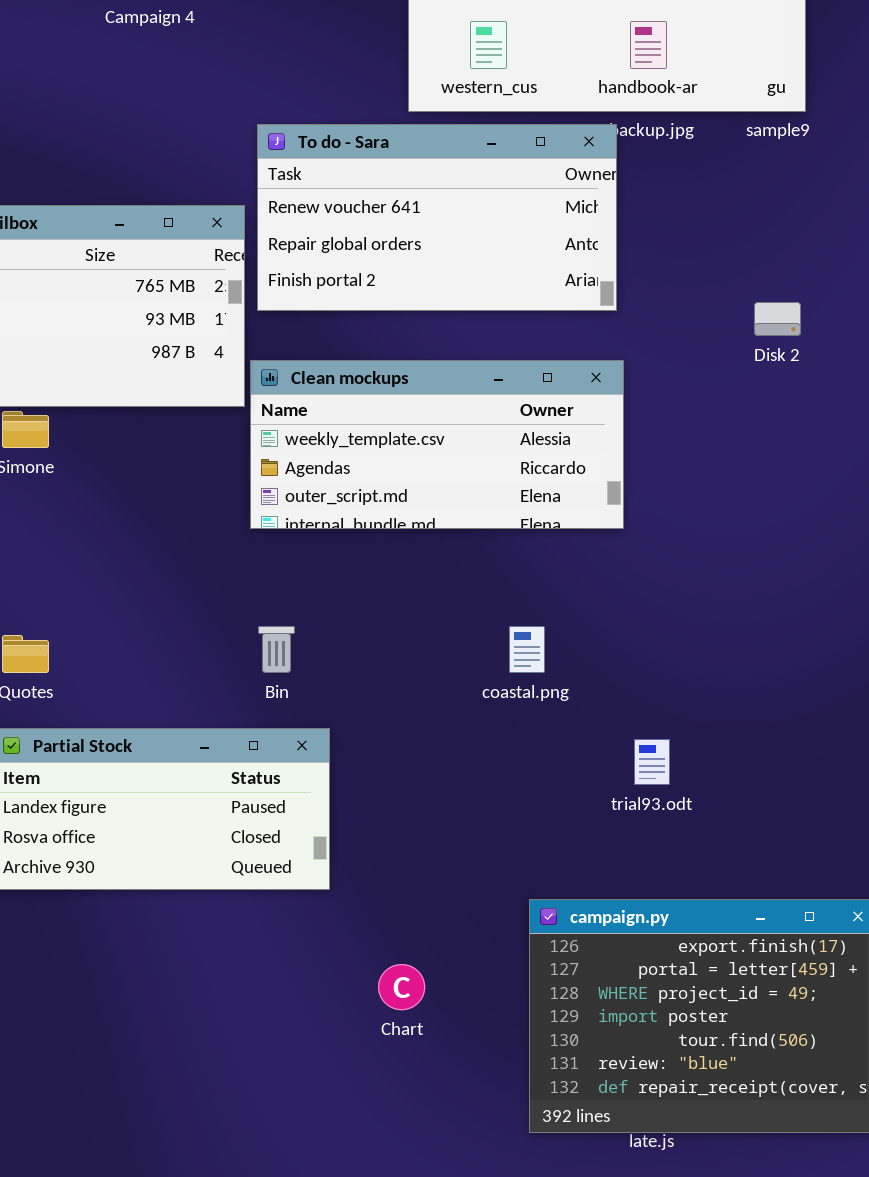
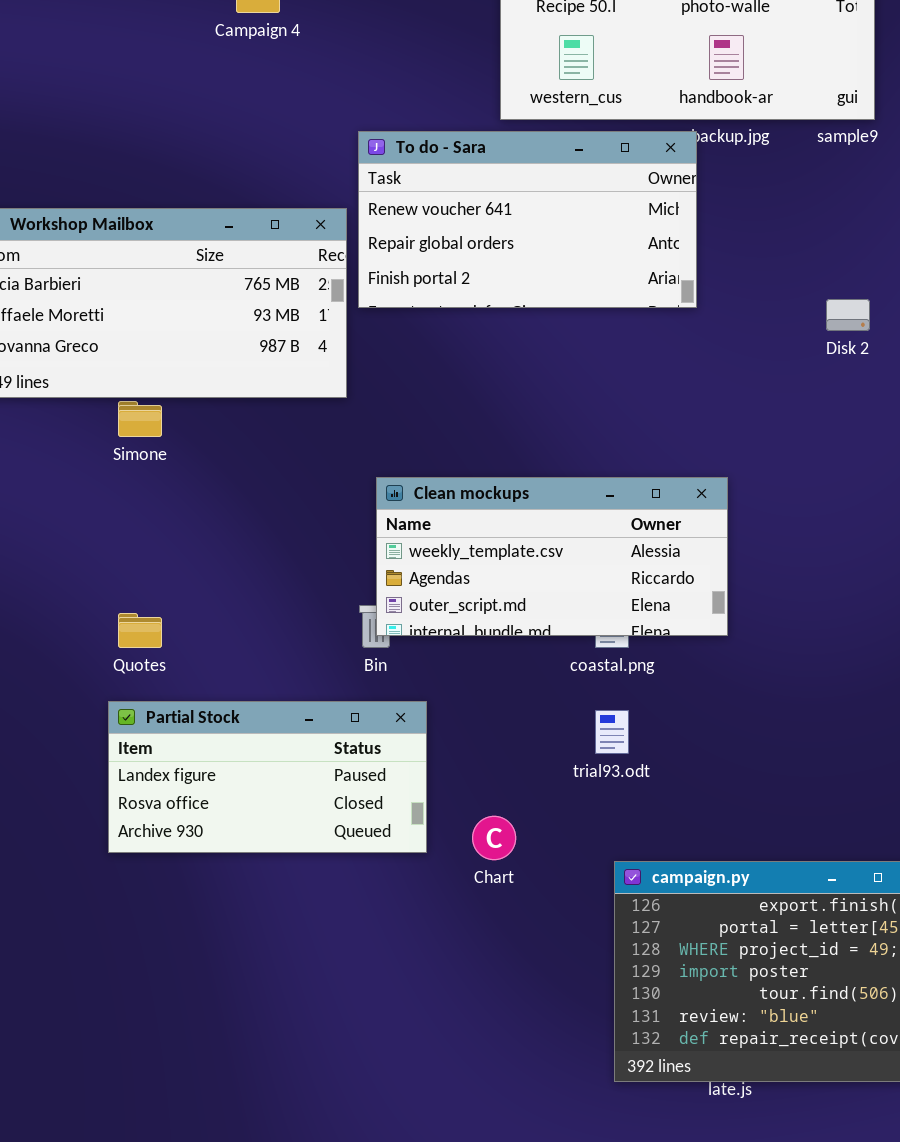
Clean mockups: [250,360,624,529] -> [376,477,728,636], moved
trial93.odt: [634,739,670,785] -> [595,710,629,754], moved
Chart: [378,964,425,1010] -> [472,816,516,860], moved

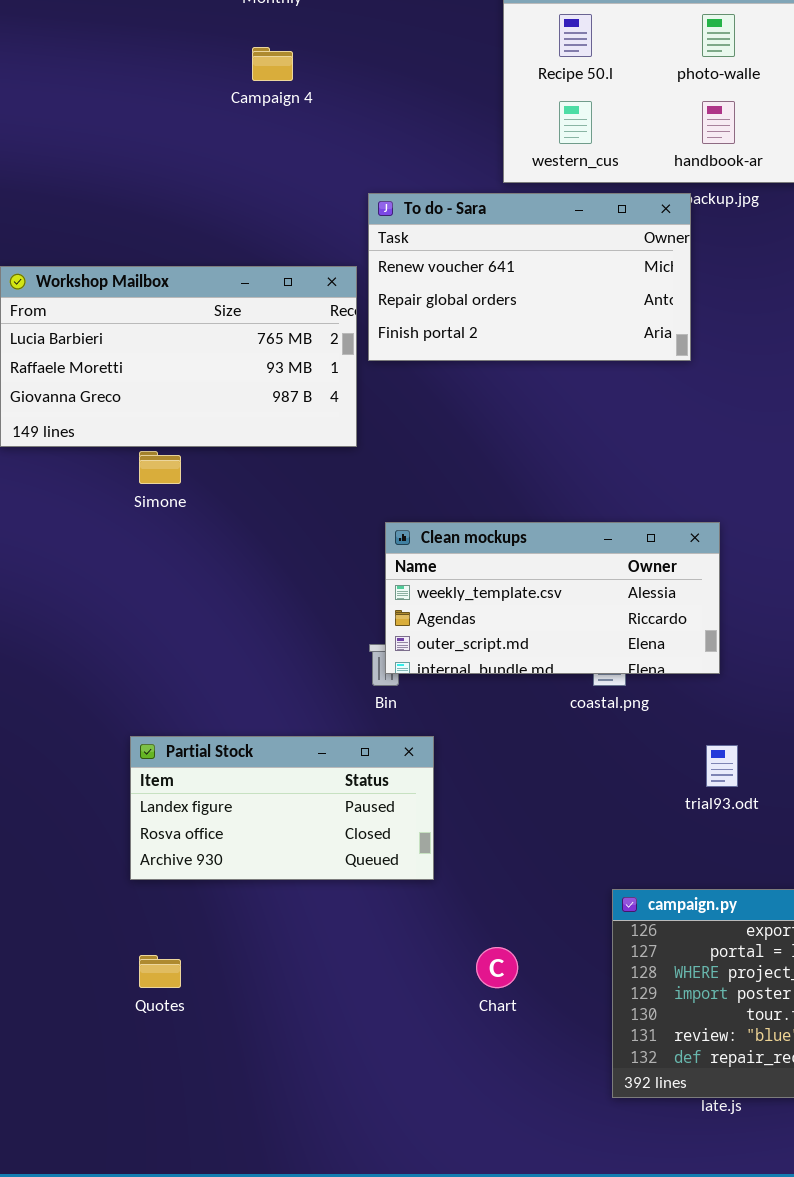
Quotes: [118,613,162,648] -> [139,955,181,988], moved
trial93.odt: [595,710,629,754] -> [706,745,738,787], moved
Chart: [472,816,516,860] -> [476,947,518,988], moved

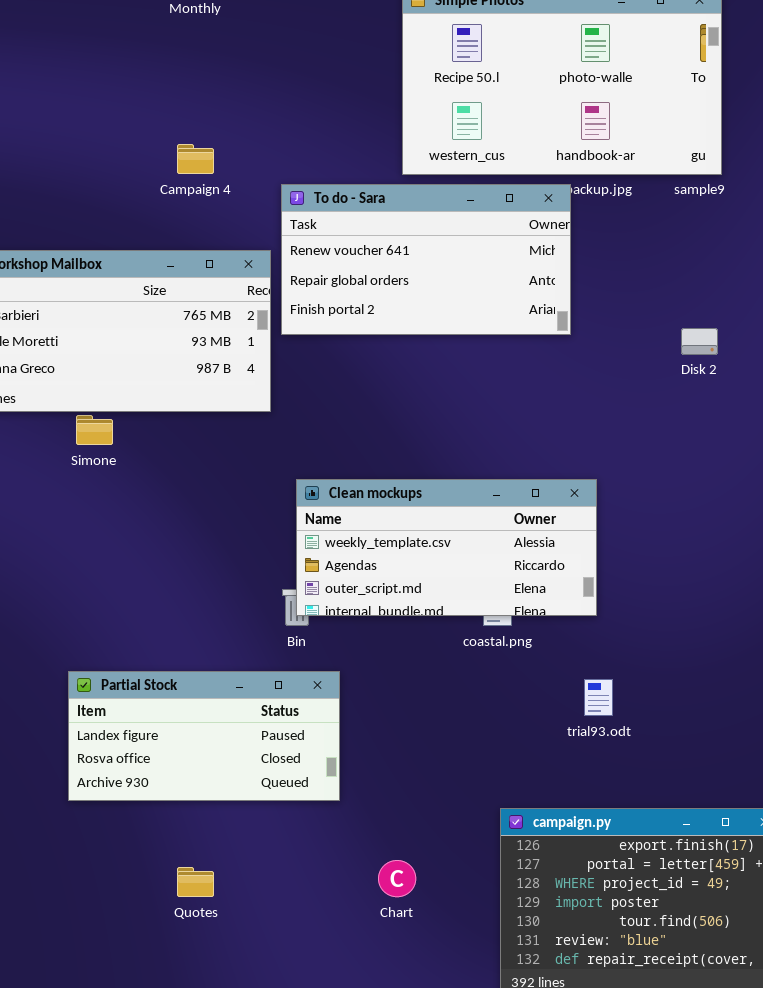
Campaign 4: [252,47,293,81] -> [177,144,214,174], moved
Quotes: [139,955,181,988] -> [177,867,214,897], moved

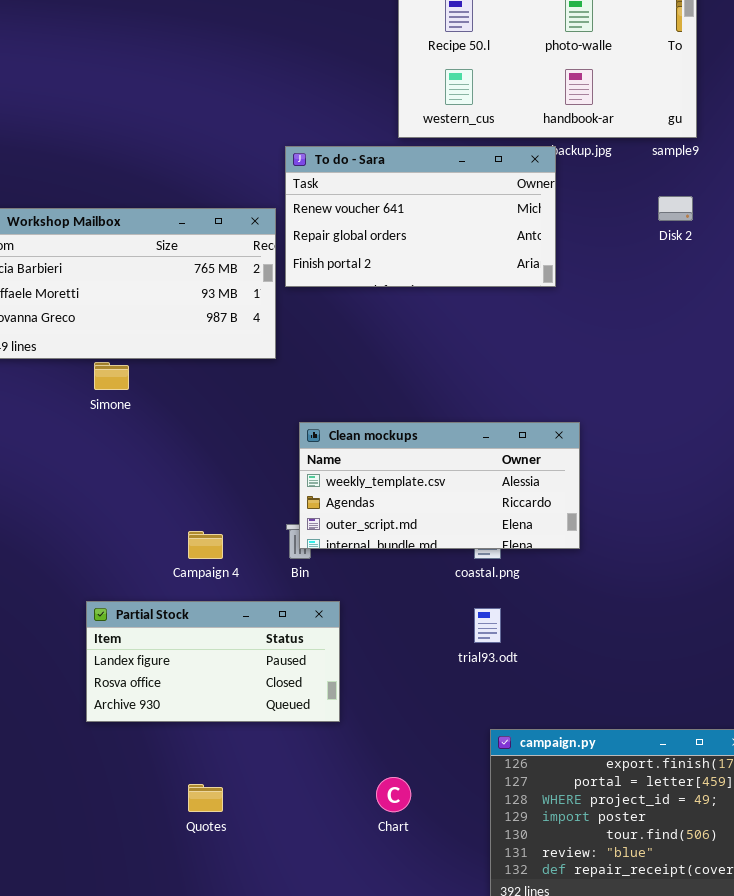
Campaign 4: [177,144,214,174] -> [188,531,223,559], moved
Disk 2: [681,328,718,355] -> [658,196,693,221], moved
trial93.odt: [584,679,613,716] -> [474,608,501,643], moved

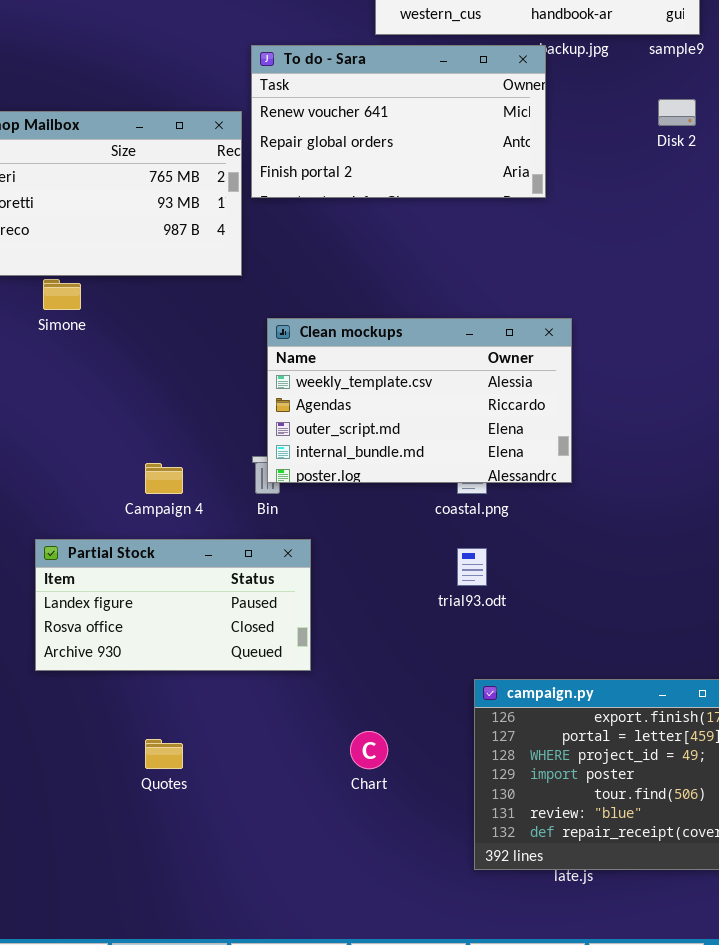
Clean mockups: [299,422,580,549] -> [267,318,572,483], resized

